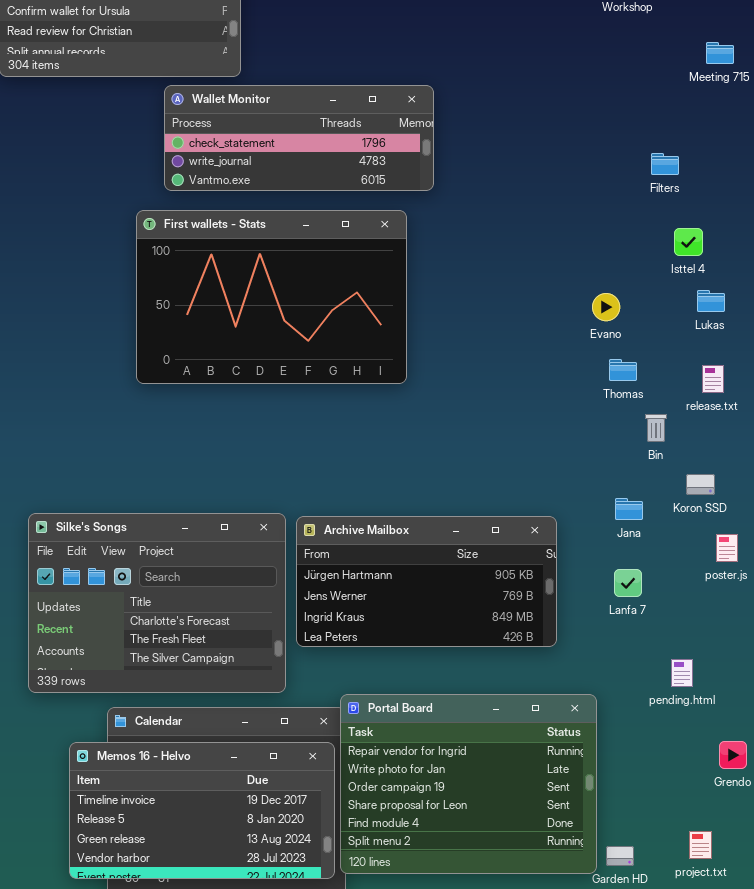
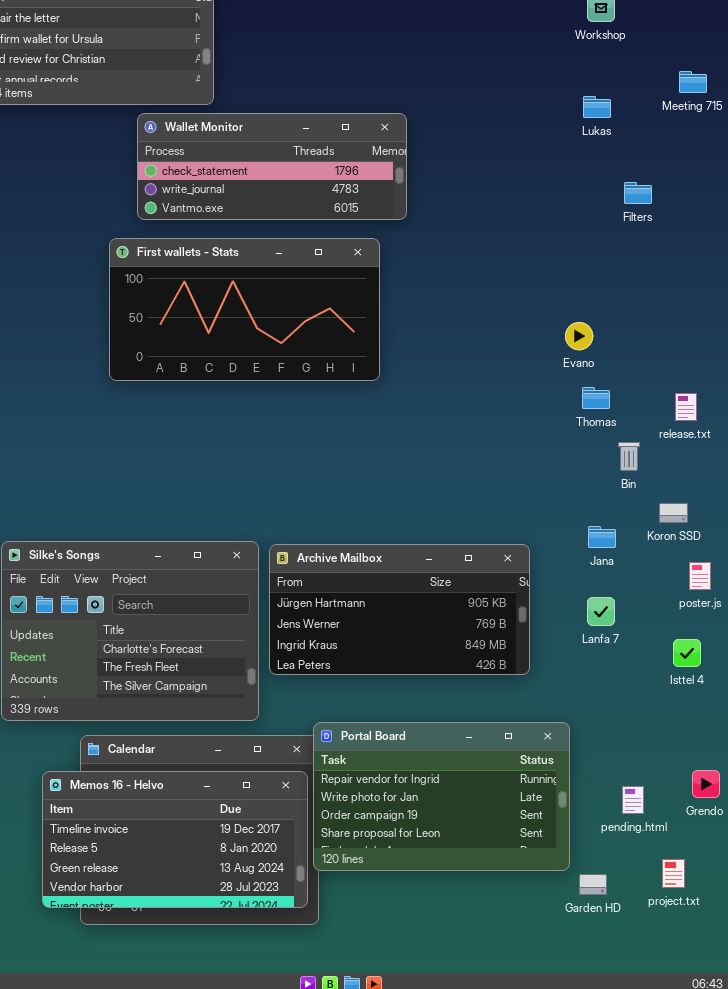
First wallets - Stats: [136,210,407,384] -> [109,238,380,381], resized
Isttel 4: [674,228,703,256] -> [673,639,701,667], moved
Lukas: [697,290,725,312] -> [583,96,611,118], moved
pending.html: [671,659,693,687] -> [622,786,644,814], moved
Portal Board: [340,694,597,874] -> [313,722,570,871], resized

